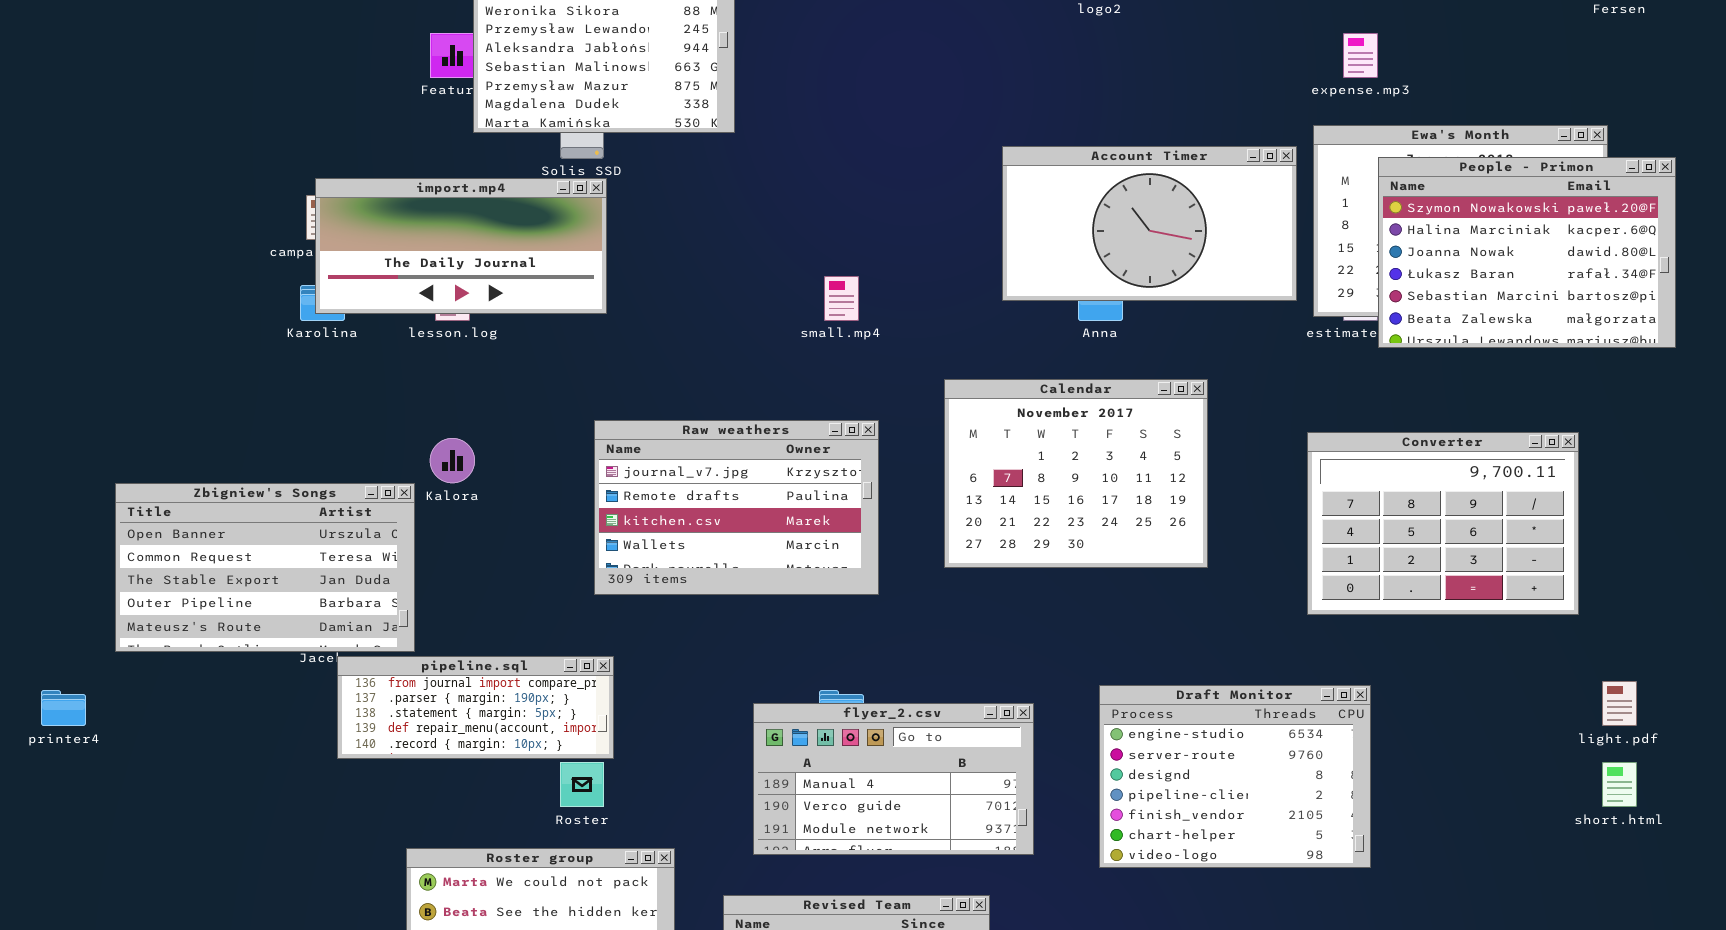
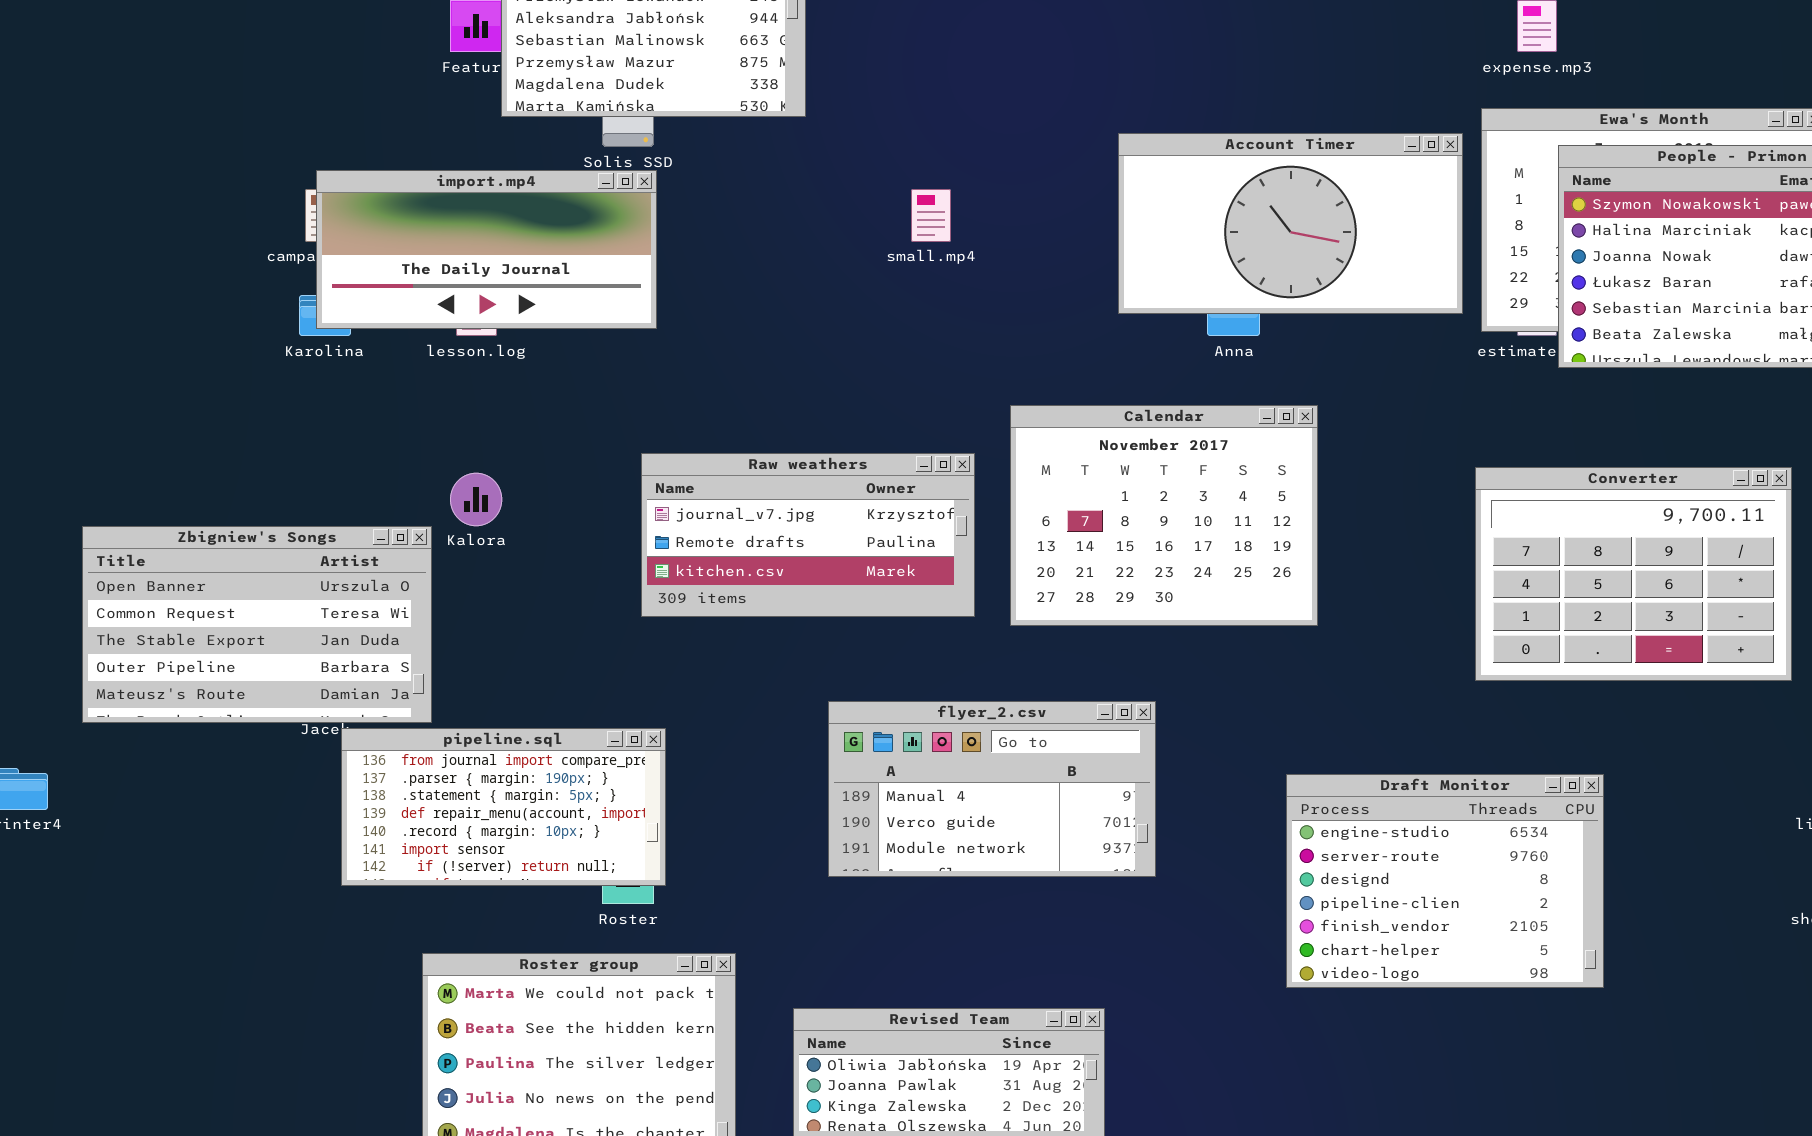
small.mp4: [824,276,859,321] -> [911,189,951,242], moved
Calendar: [944,379,1208,568] -> [1010,405,1318,626], moved
Raw weathers: [594,420,879,595] -> [641,453,975,617], resized
pipeline.sql: [337,656,614,759] -> [341,728,666,886], resized
Draft Monitor: [1099,685,1371,868] -> [1286,774,1604,988], moved
flyer_2.csv: [753,703,1034,855] -> [828,701,1156,877], moved

